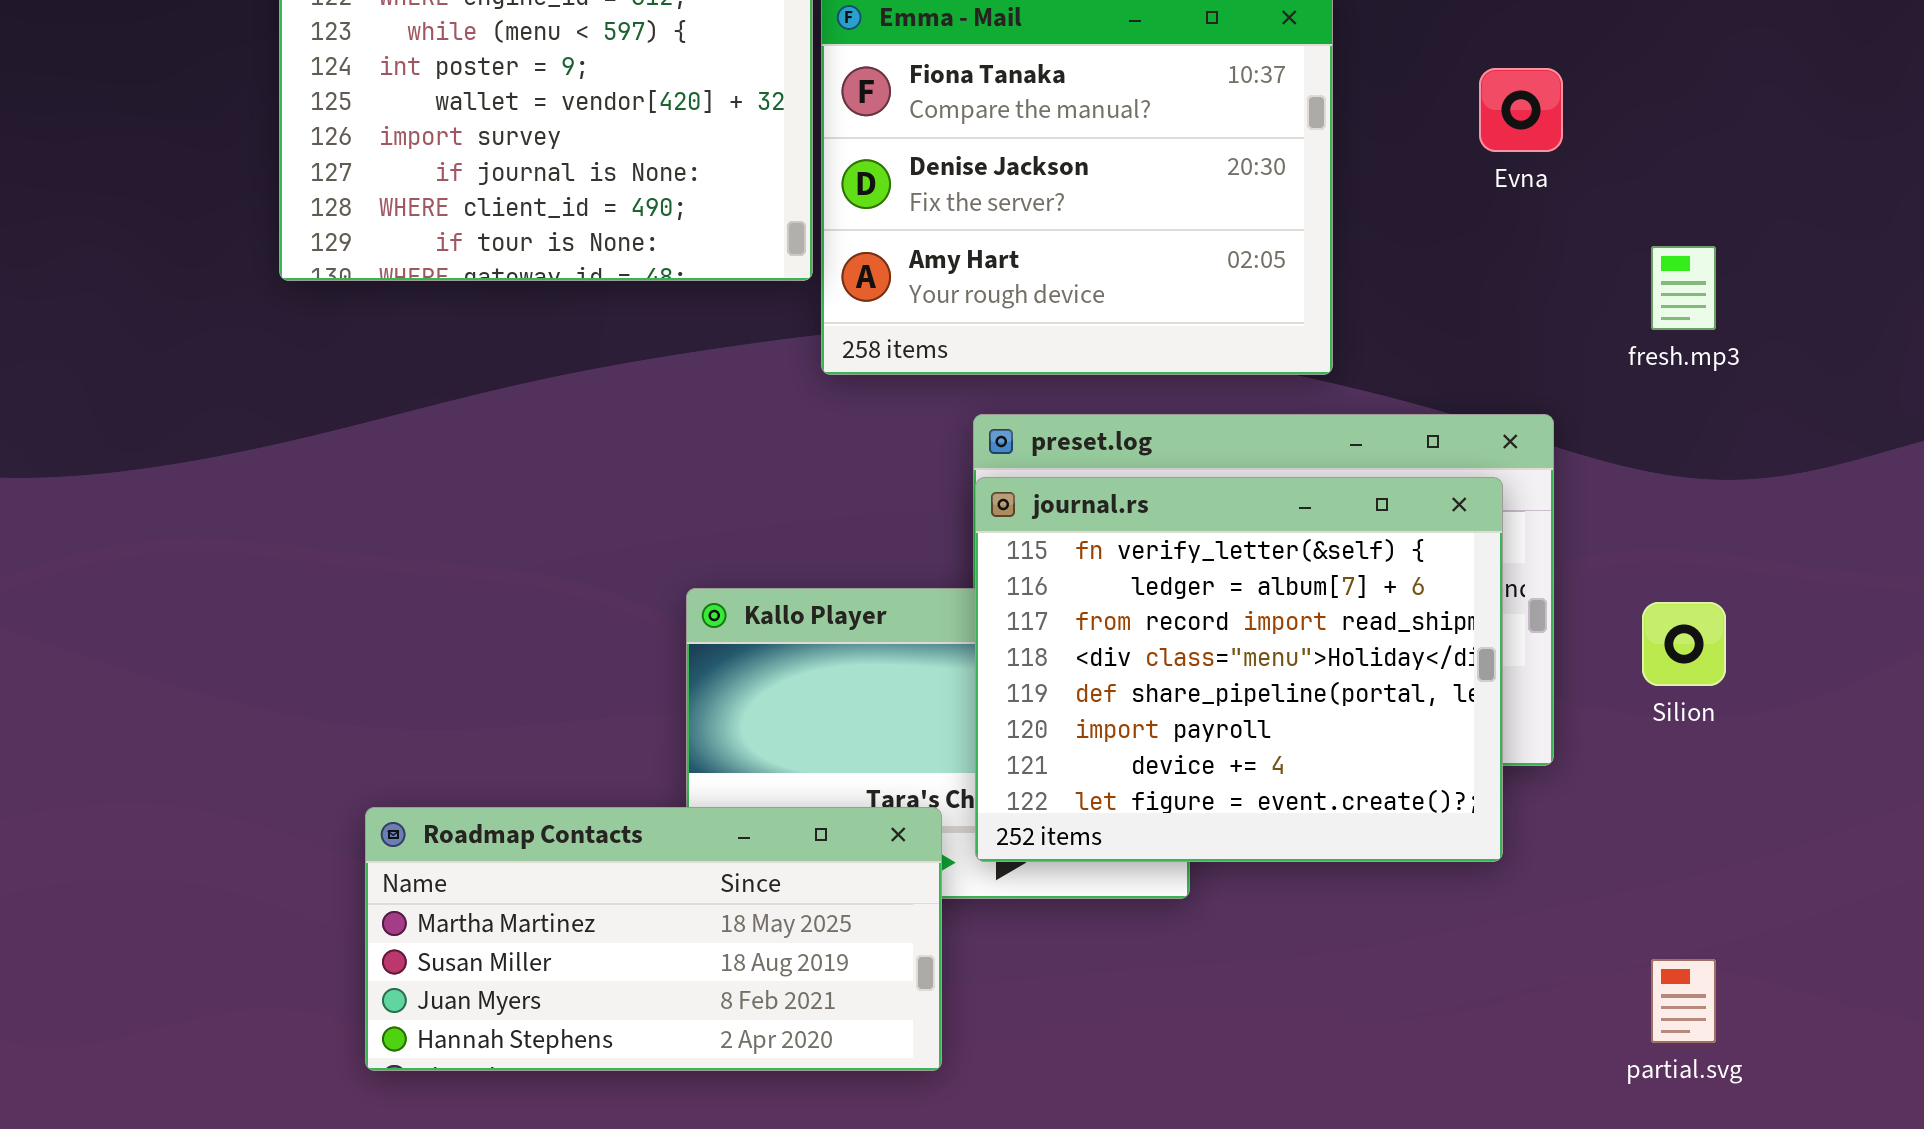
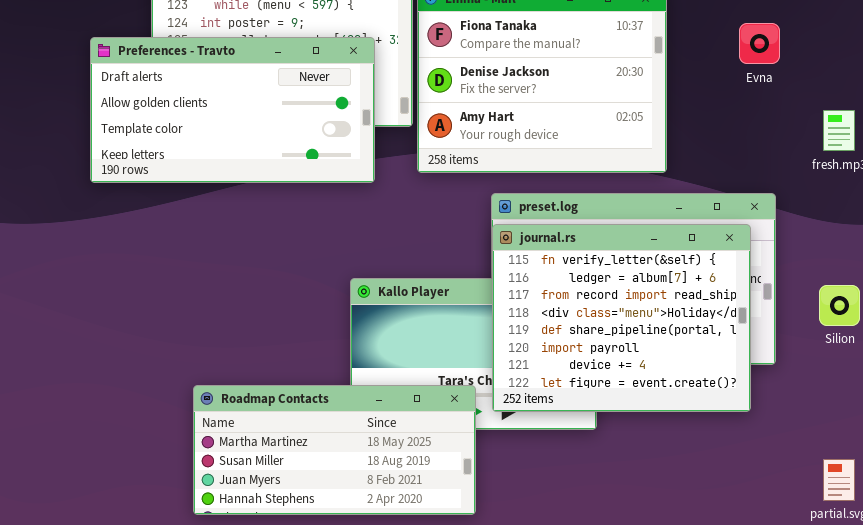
Preferences - Travto: none -> [90,37,375,183], opened

